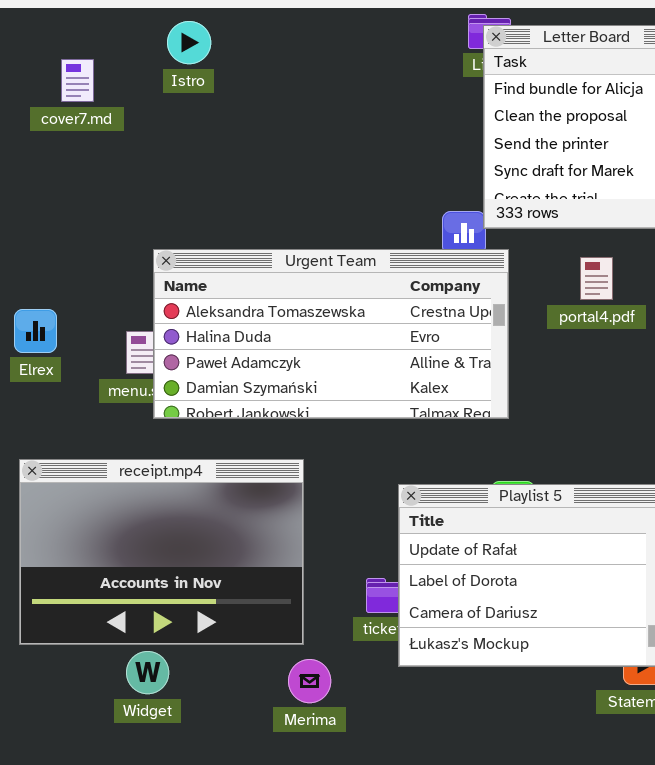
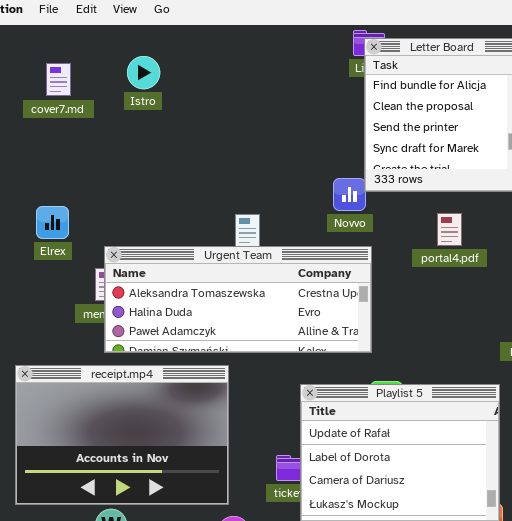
Istro: [167,21,211,64] -> [127,56,160,89], moved
Urgent Team: [153,249,509,419] -> [104,246,372,353], moved, resized
Elrex: [14,309,57,353] -> [36,206,69,239], moved

